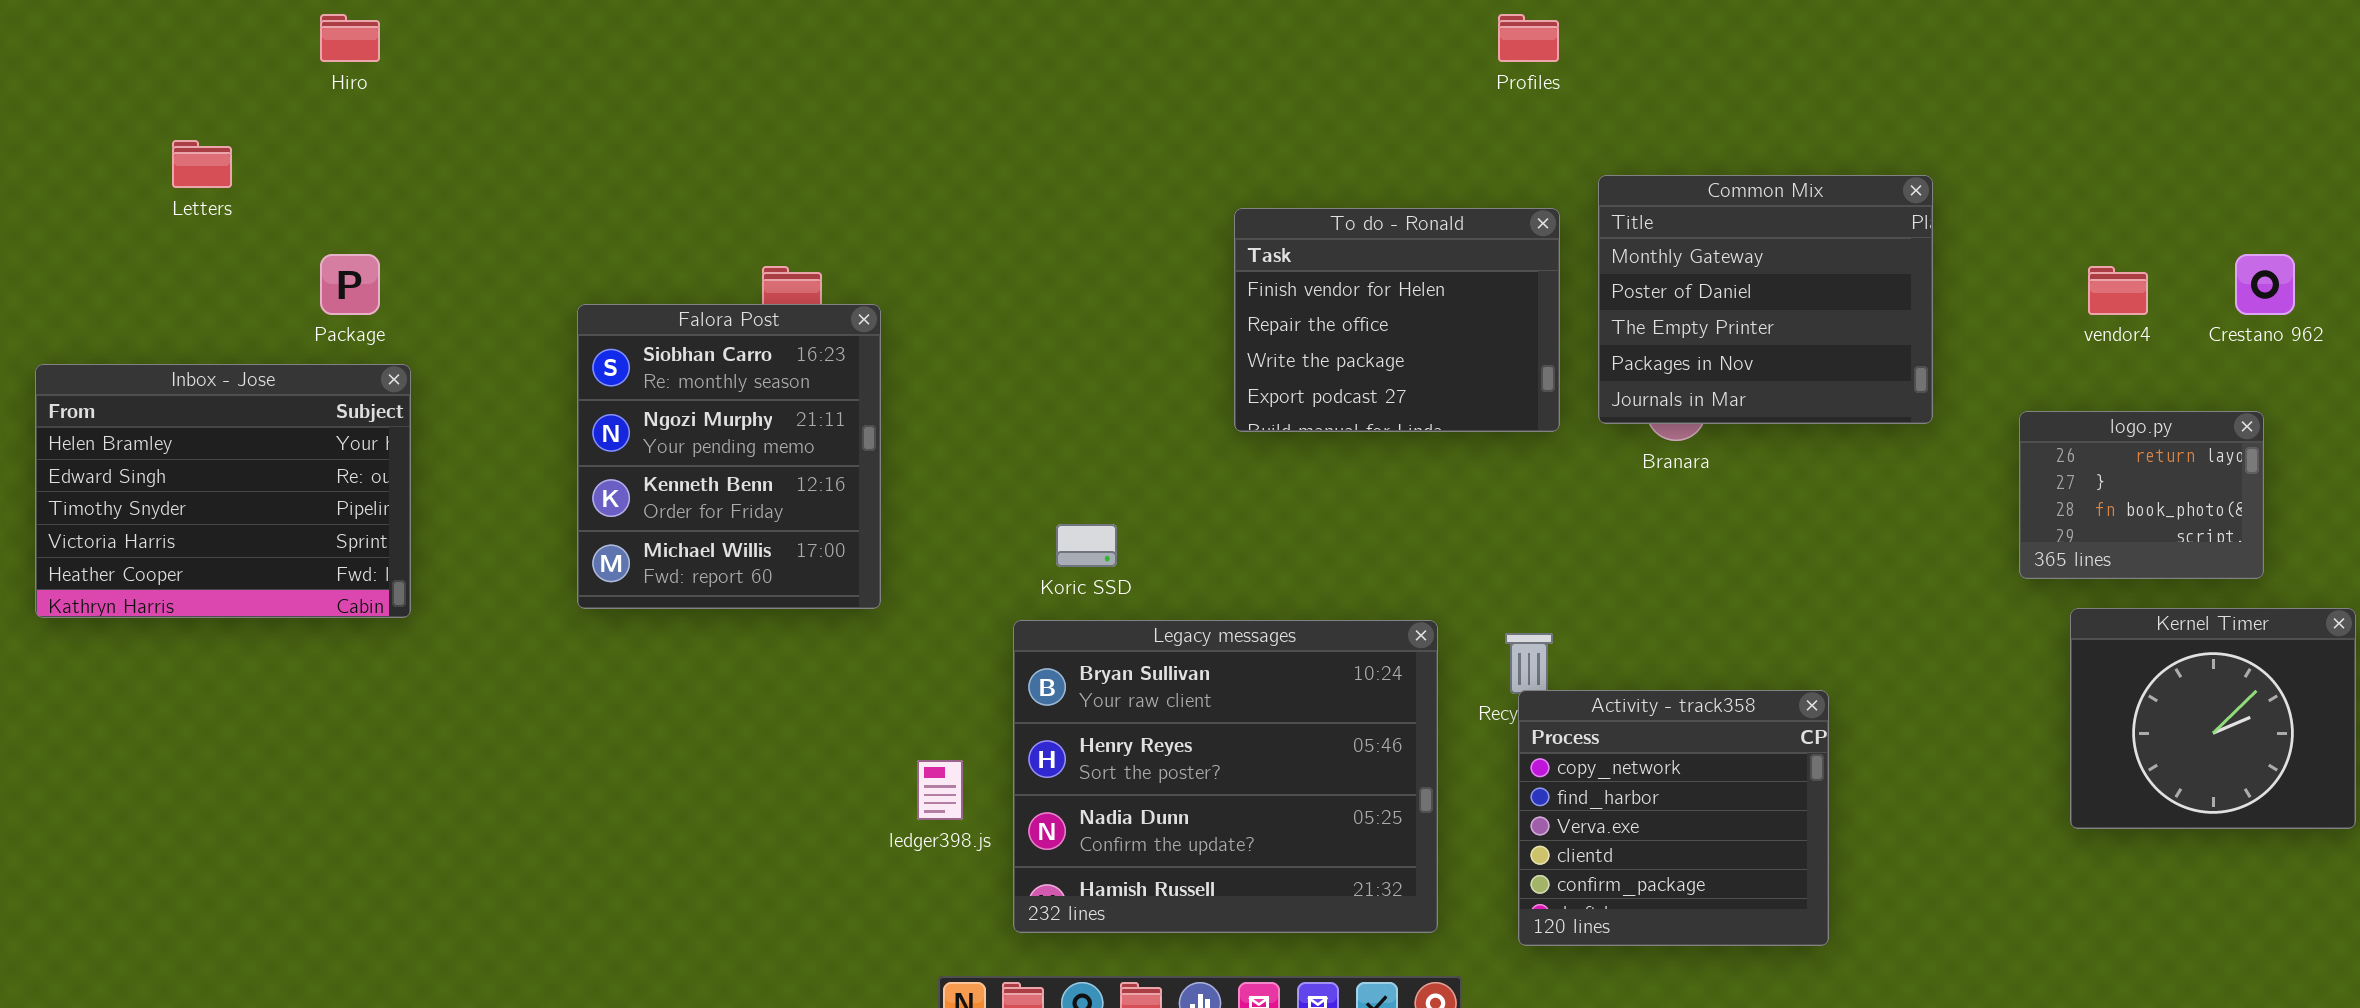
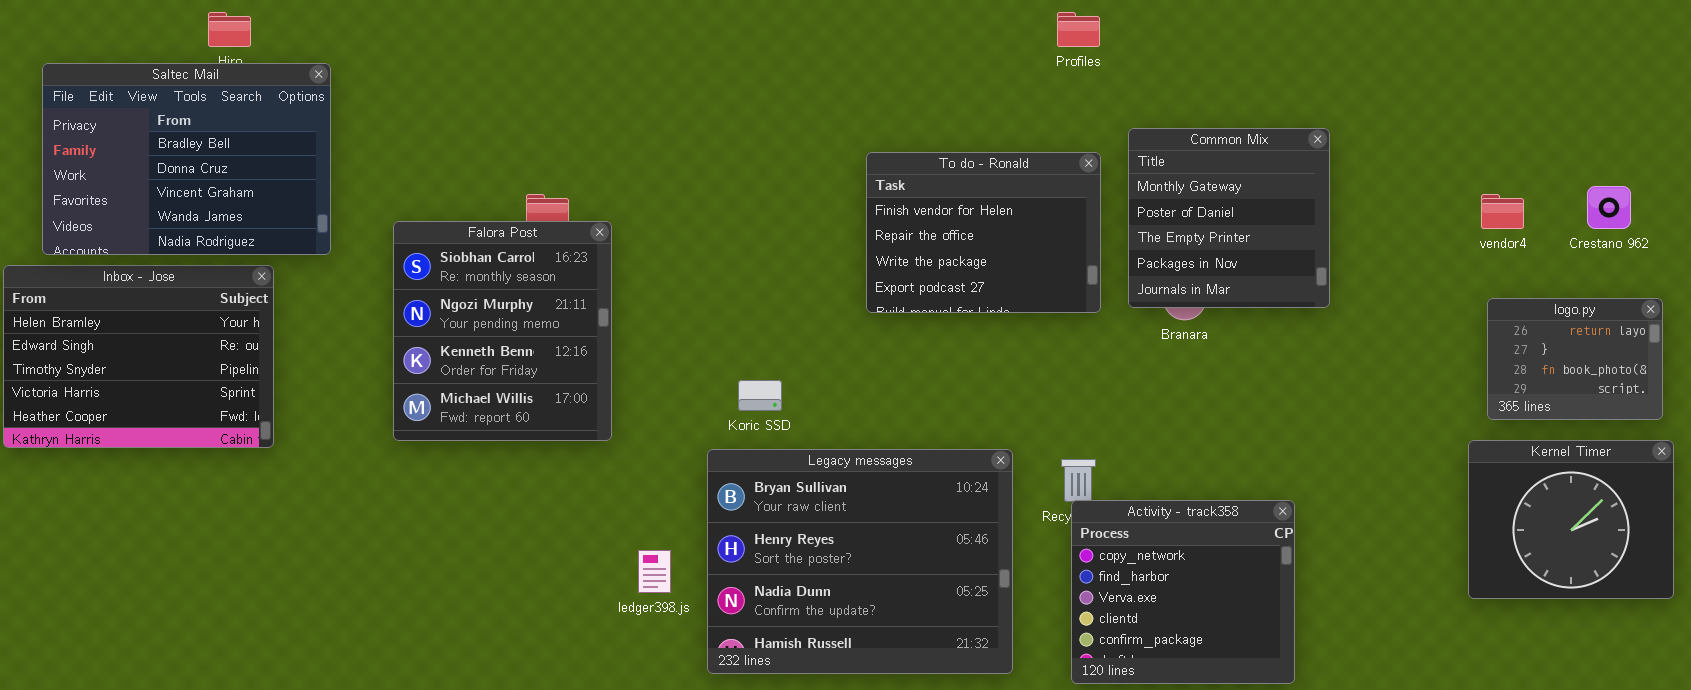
Saltec Mail: none -> [42,63,331,255], opened
Common Mix: [1598,175,1933,424] -> [1128,128,1330,308], resized
logo.py: [2019,411,2264,579] -> [1487,298,1663,420], moved

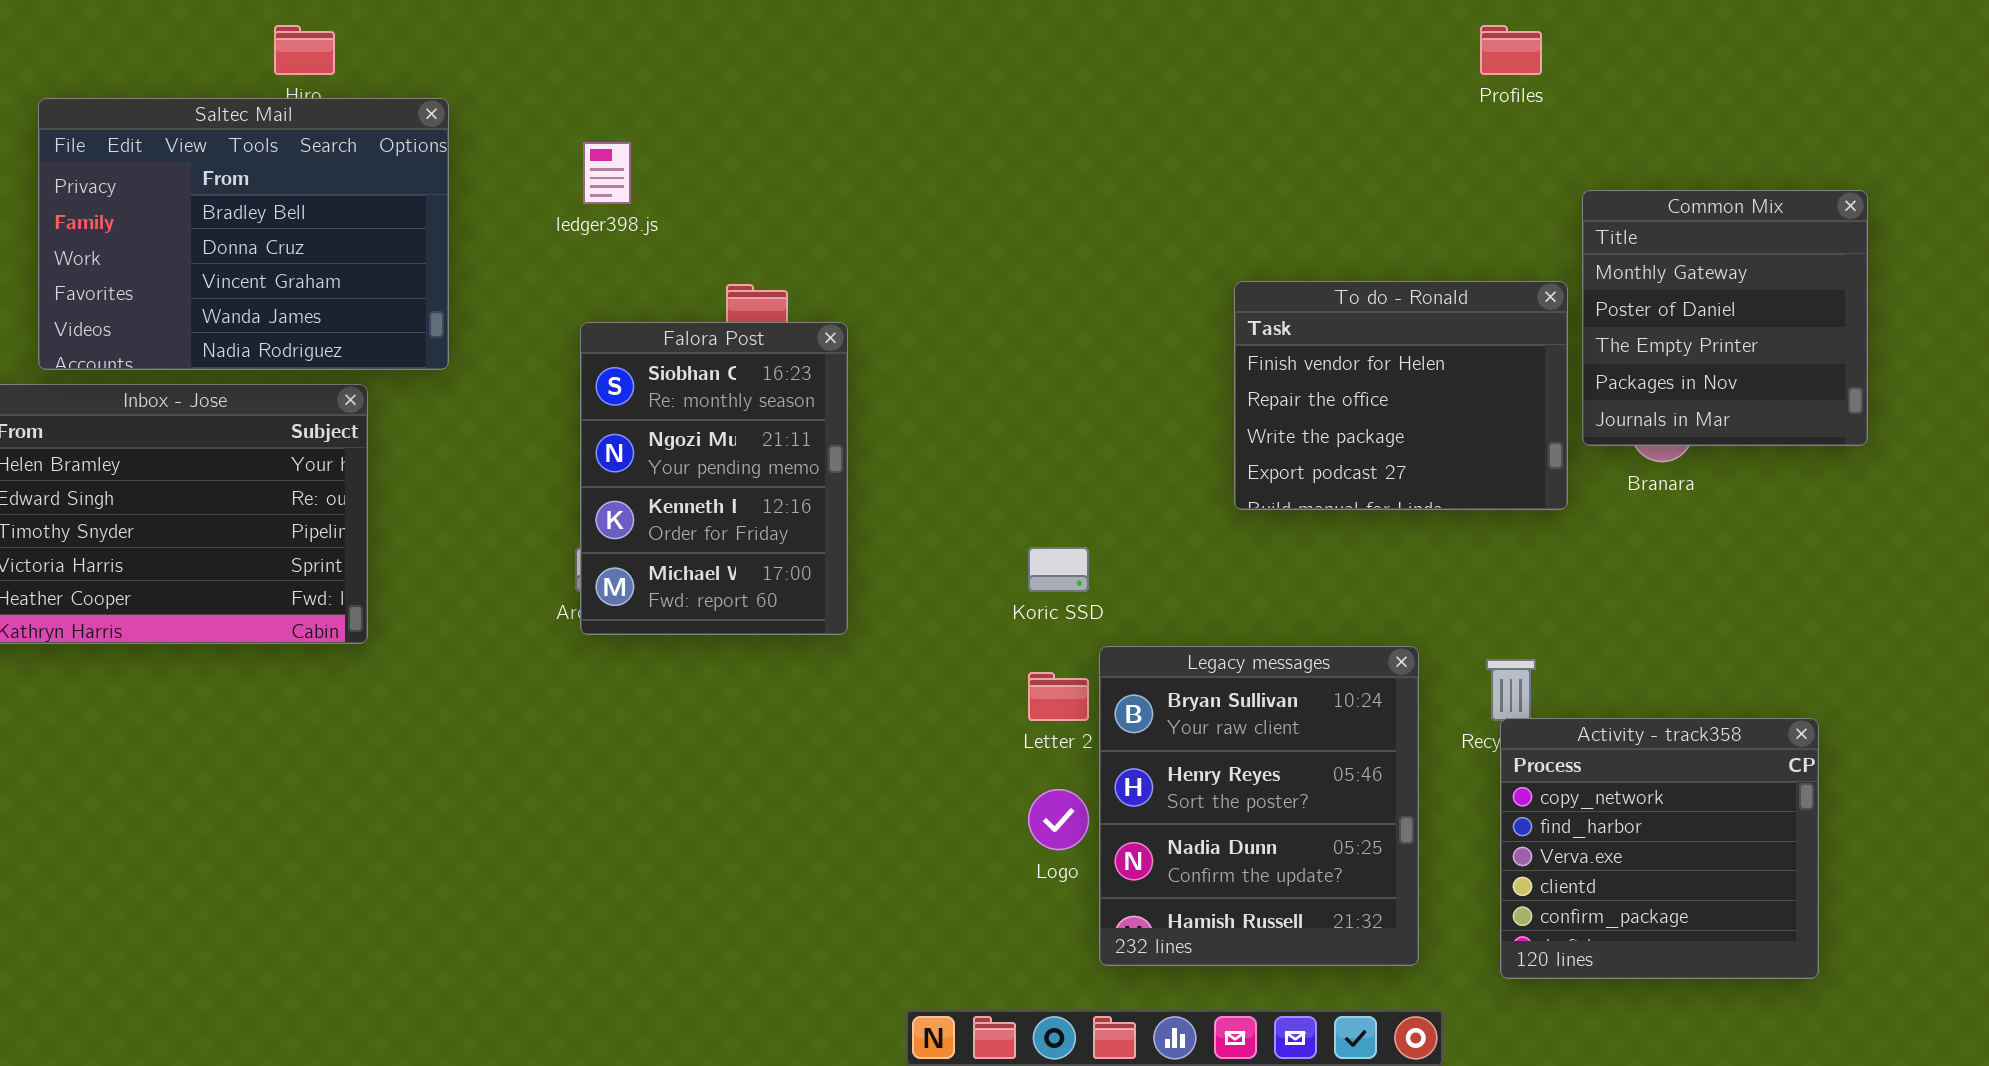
To do - Ronald: [866,152,1101,313] -> [1234,281,1568,510], moved
Falora Post: [393,221,612,441] -> [580,322,848,635], resized
Legacy messages: [707,449,1013,674] -> [1099,646,1419,966], resized
ledger398.js: [638,550,671,593] -> [583,142,631,204], moved

